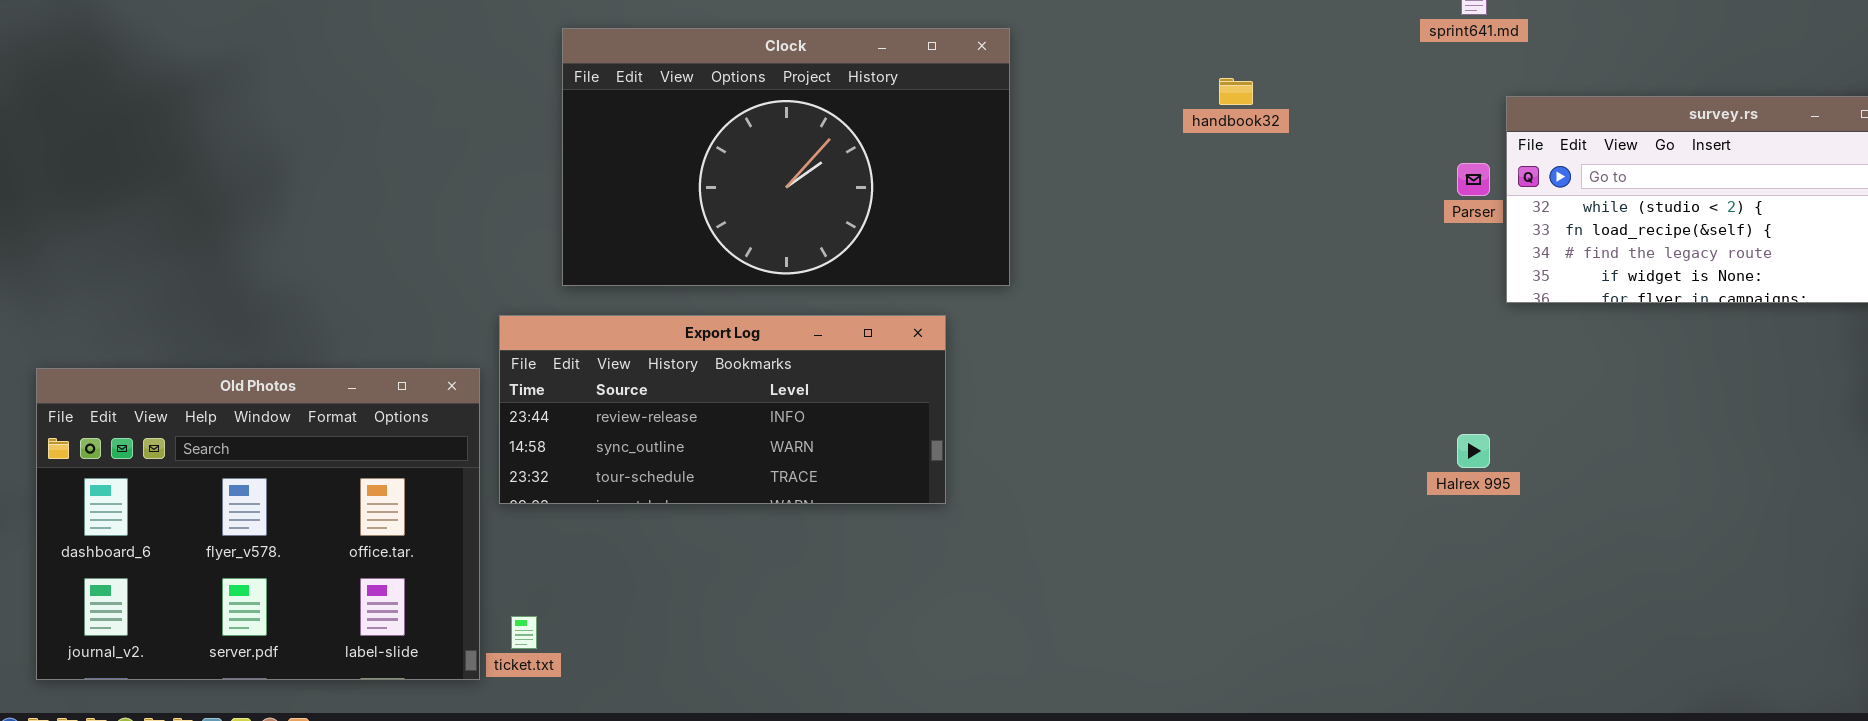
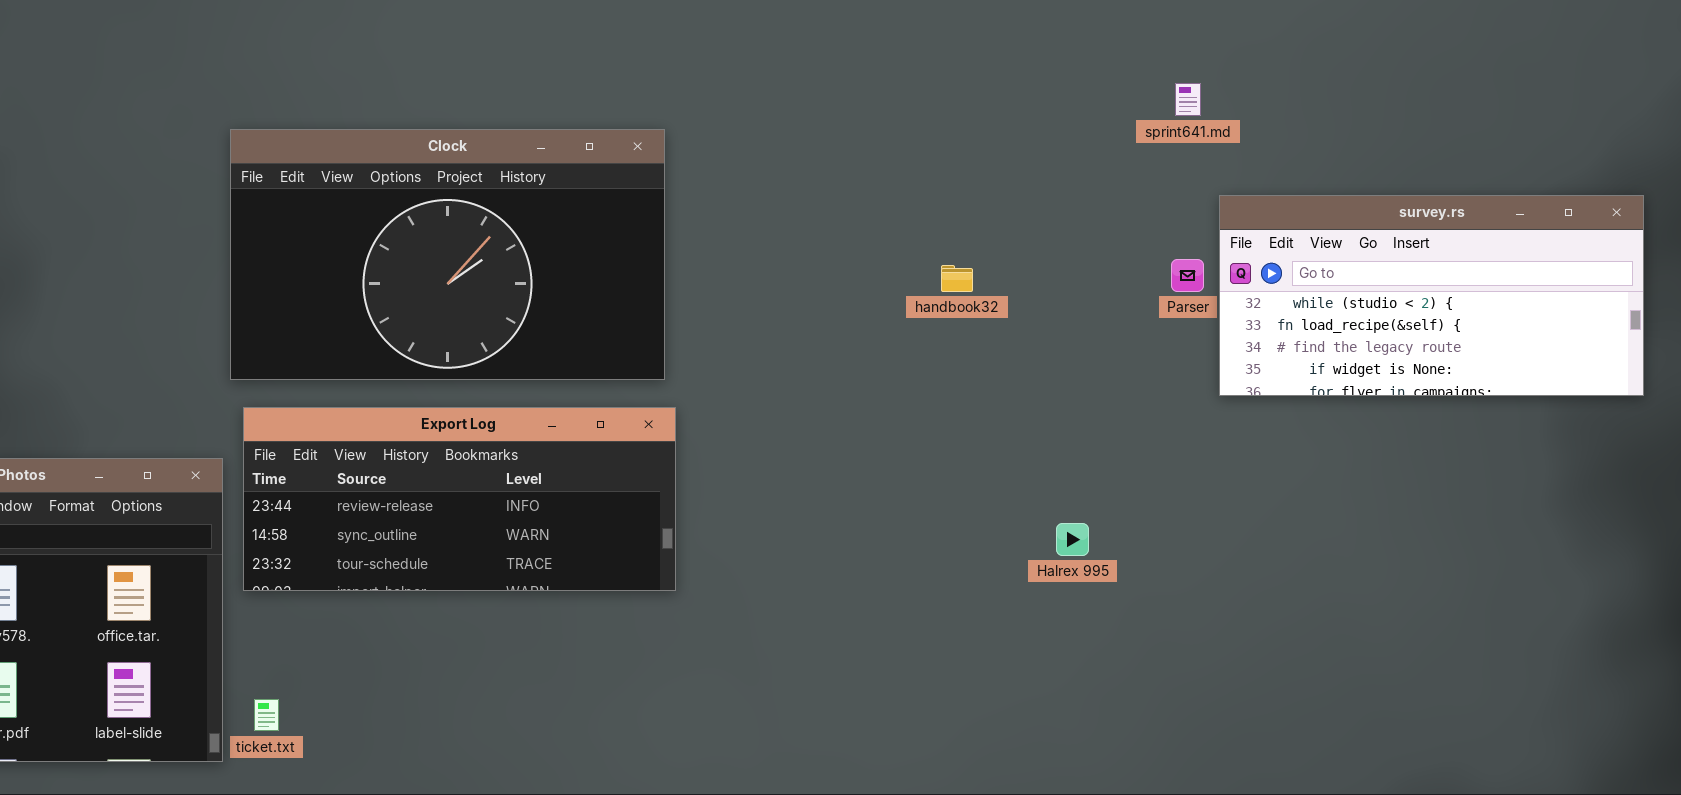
Clock: [562,28,1010,286] -> [230,129,665,380], moved
handbook32: [1219,78,1253,105] -> [941,265,973,292], moved
Halrex 995: [1457,434,1490,468] -> [1056,523,1089,556], moved

